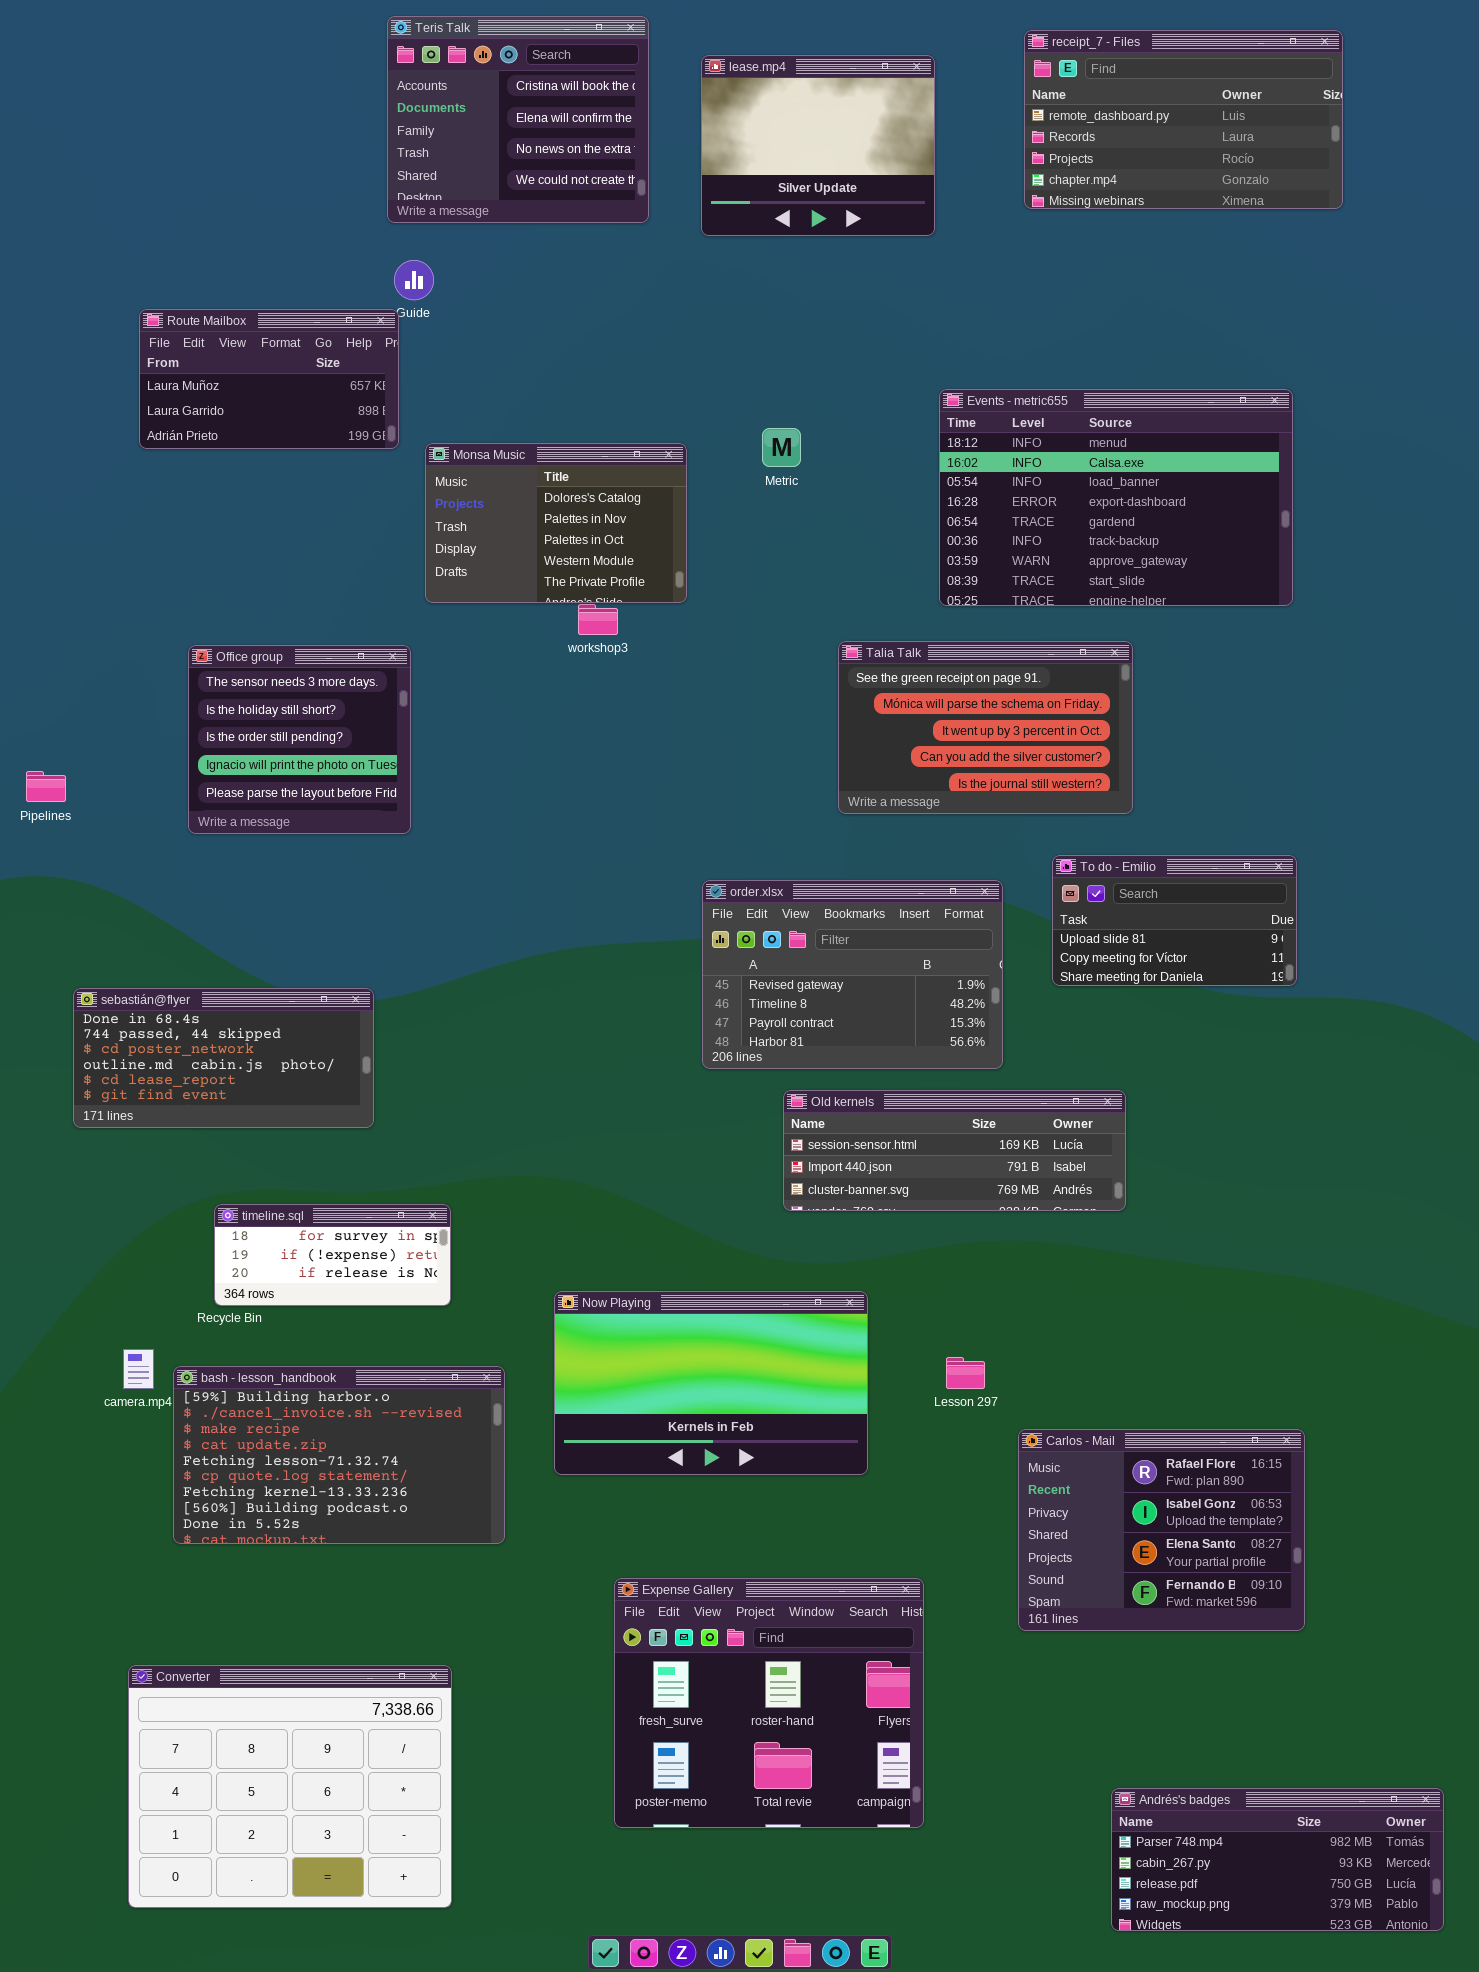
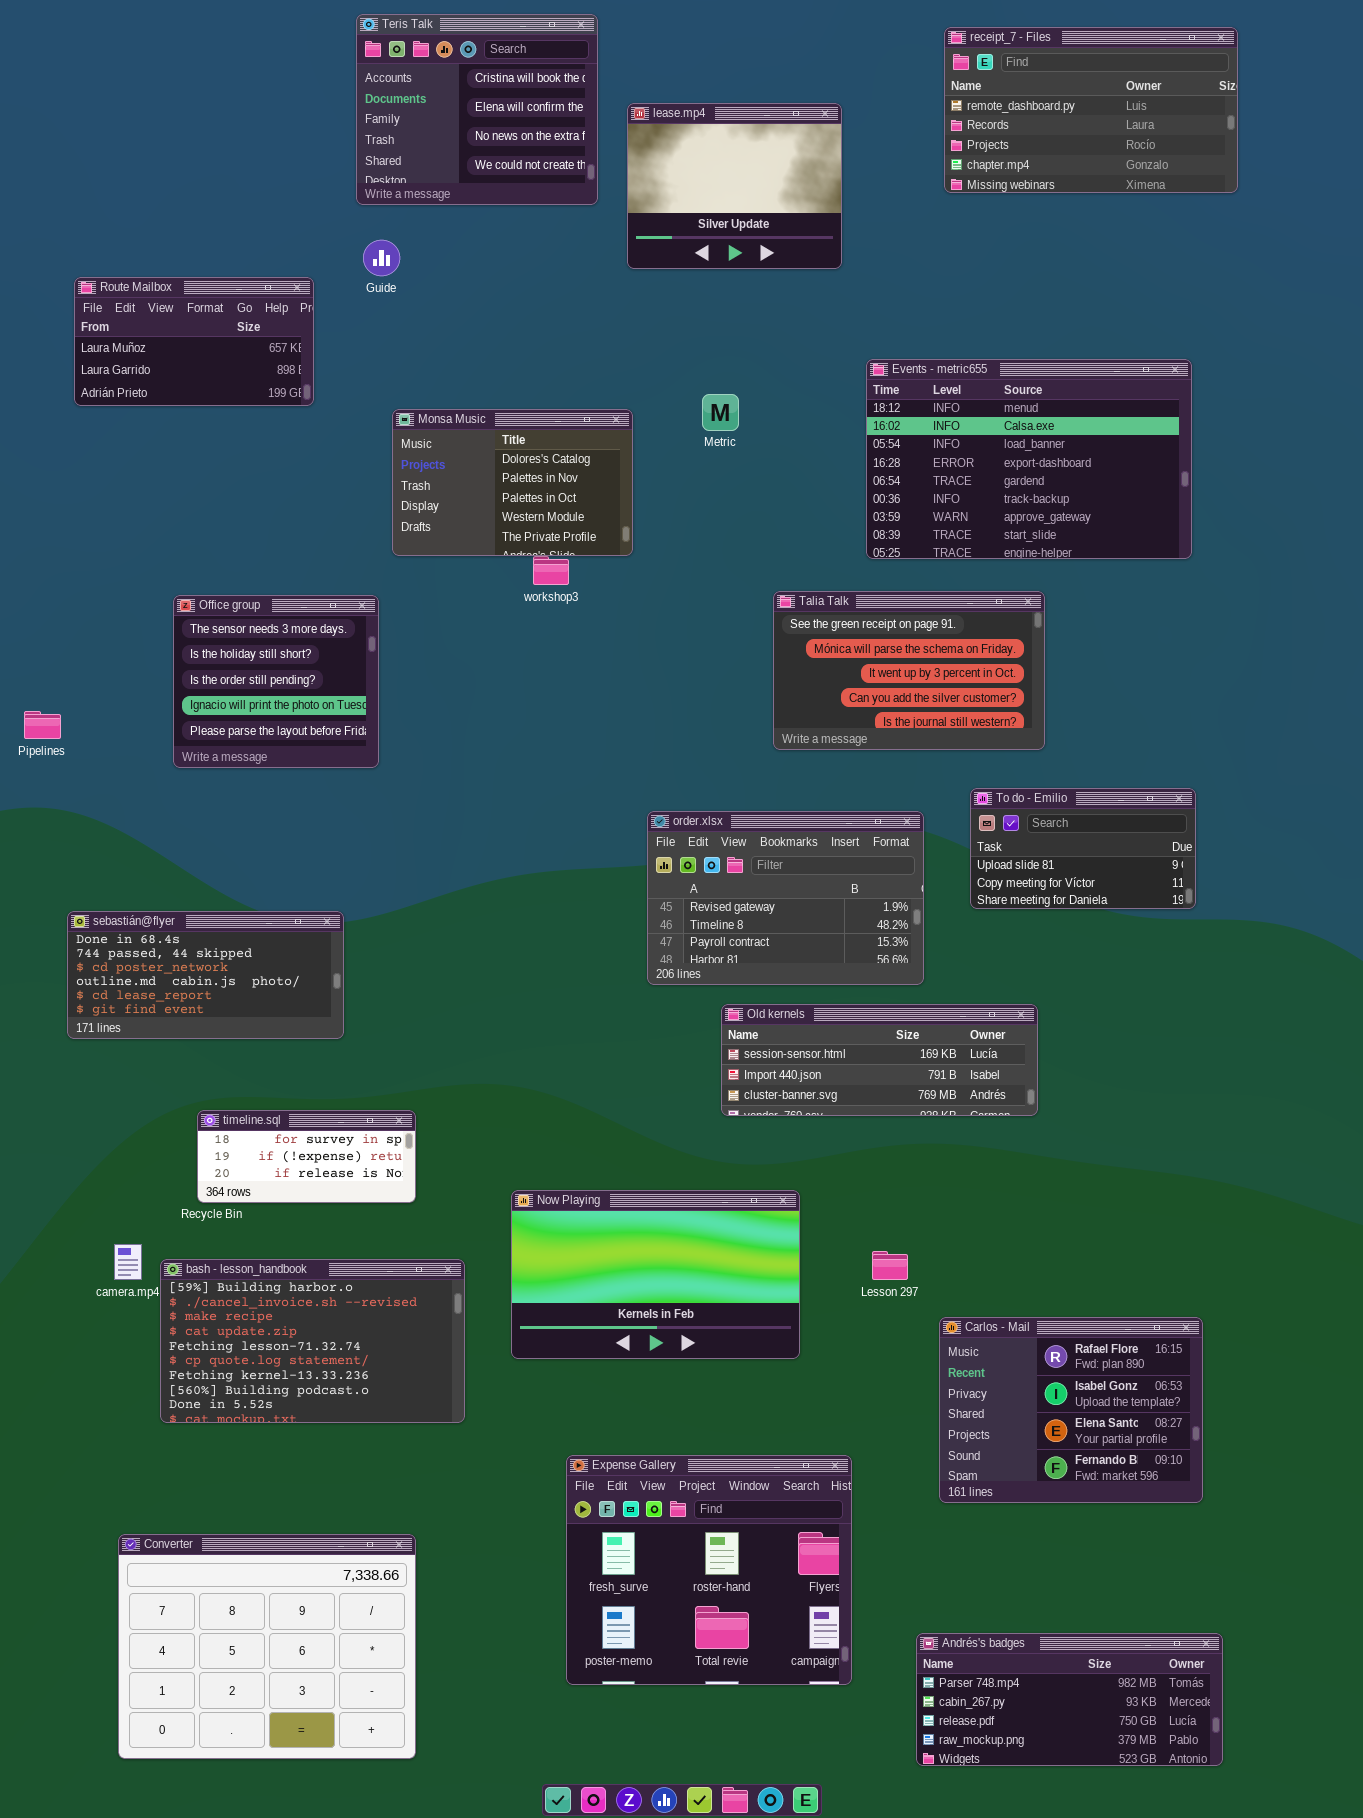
lease.mp4: [701,55,935,236] -> [627,103,842,269], moved
Route Mailbox: [139,309,399,449] -> [74,277,314,406], moved
Andrés's badges: [1111,1788,1444,1931] -> [916,1633,1223,1766], moved

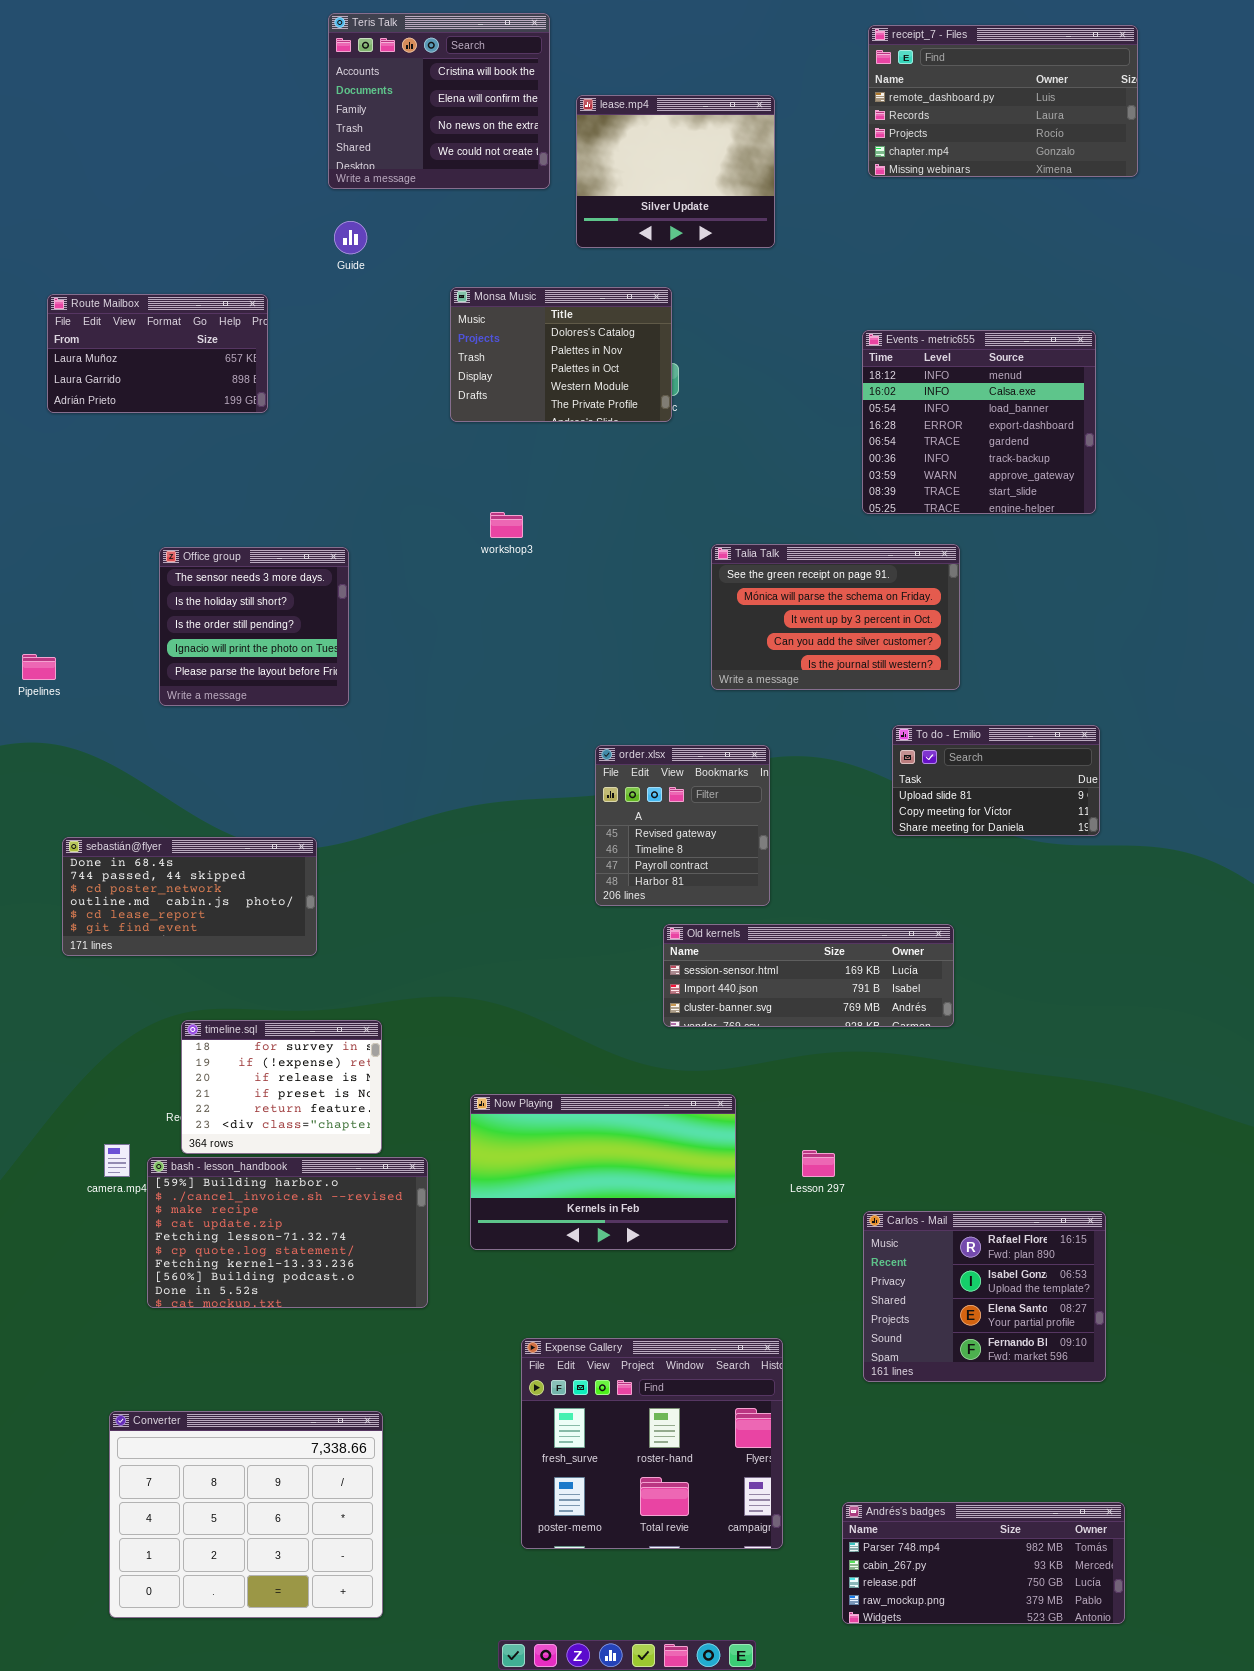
Route Mailbox: [74,277,314,406] -> [47,294,268,413], moved
Events - metric655: [866,359,1192,559] -> [862,330,1096,514], resized
Monsa Music: [392,409,633,556] -> [450,287,672,422], moved
order.xlsx: [647,811,924,985] -> [595,745,770,906], resized
timeline.sql: [197,1110,416,1203] -> [181,1020,382,1154], resized

